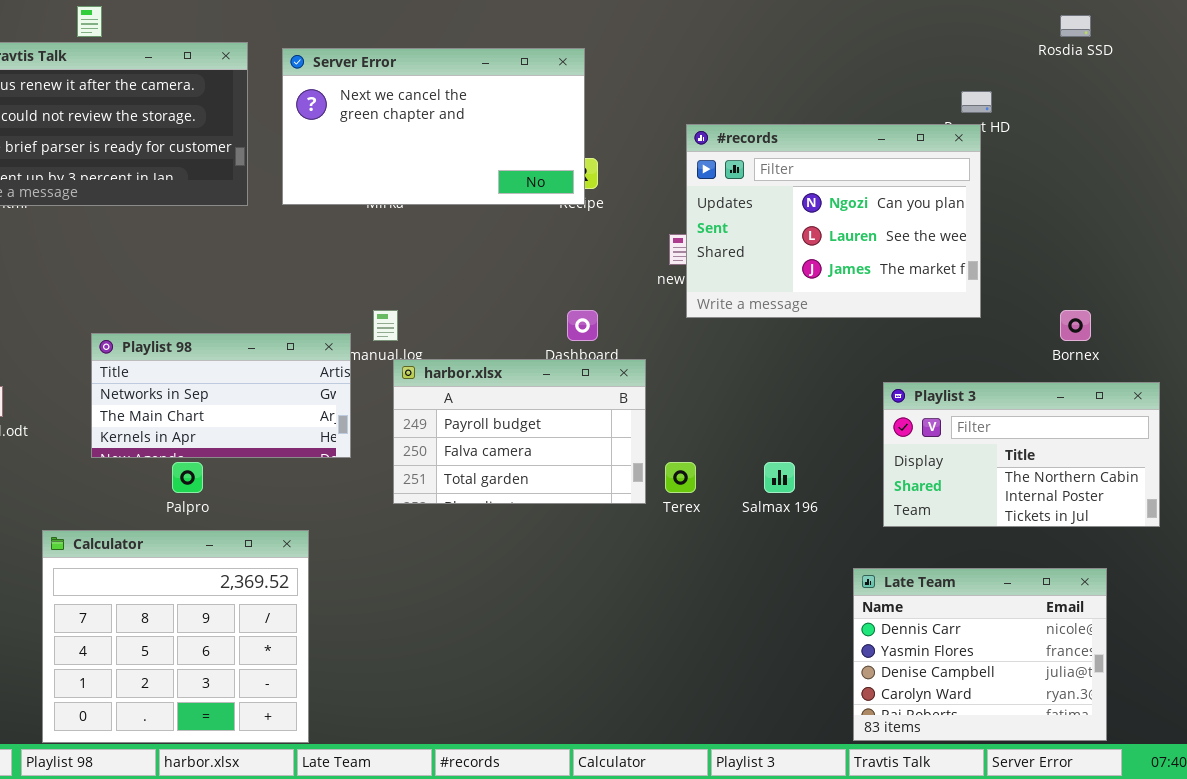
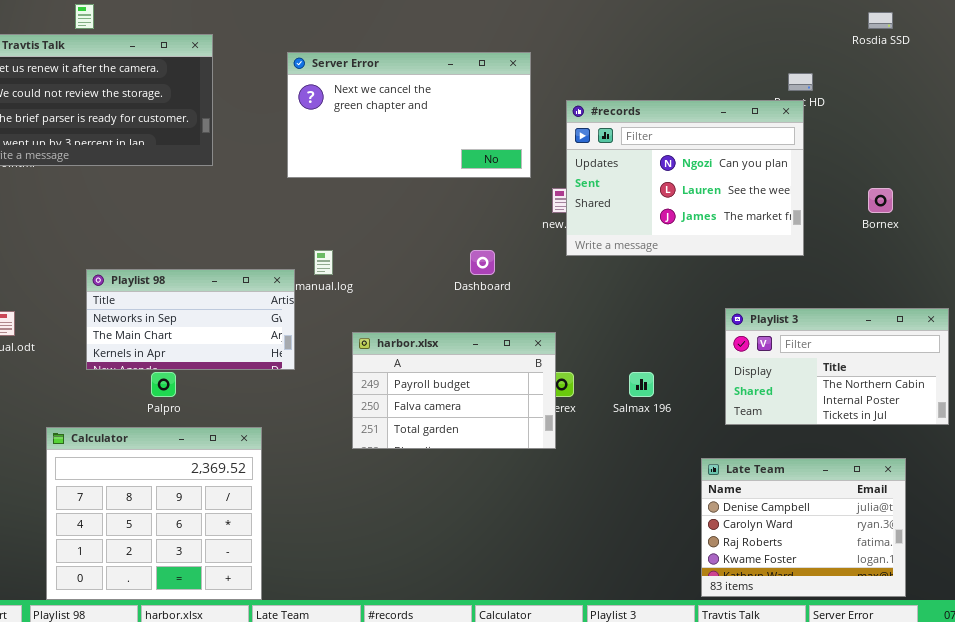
Server Error: [282,48,585,205] -> [287,52,531,178], moved
Bornex: [1060,310,1091,341] -> [868,188,893,213], moved
harbor.xlsx: [393,359,646,504] -> [352,332,556,449], moved
Late Team: [853,568,1107,741] -> [701,458,906,597], scrolled down 2 rows

